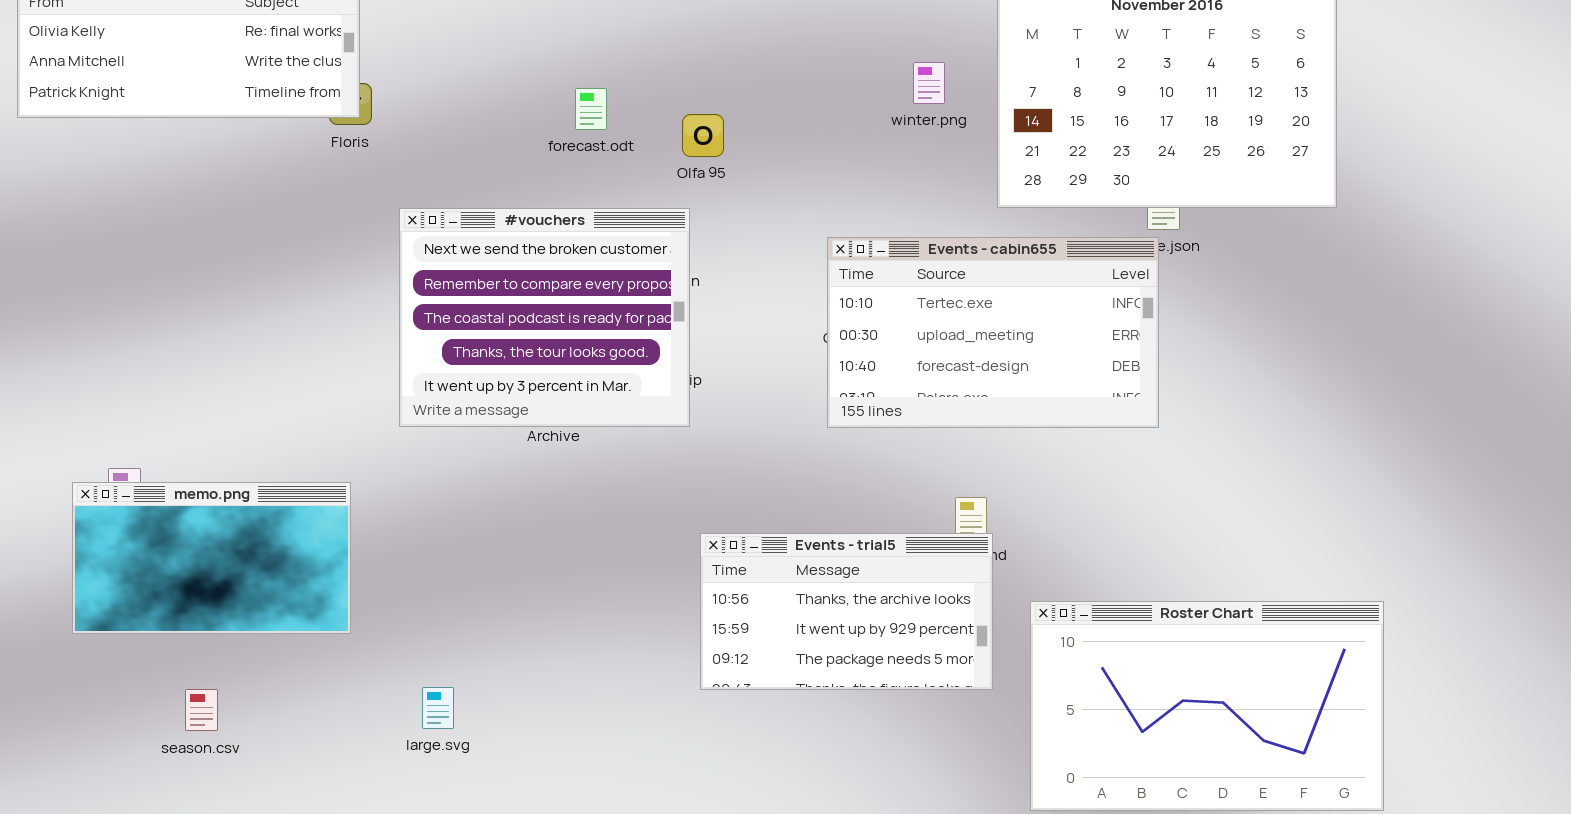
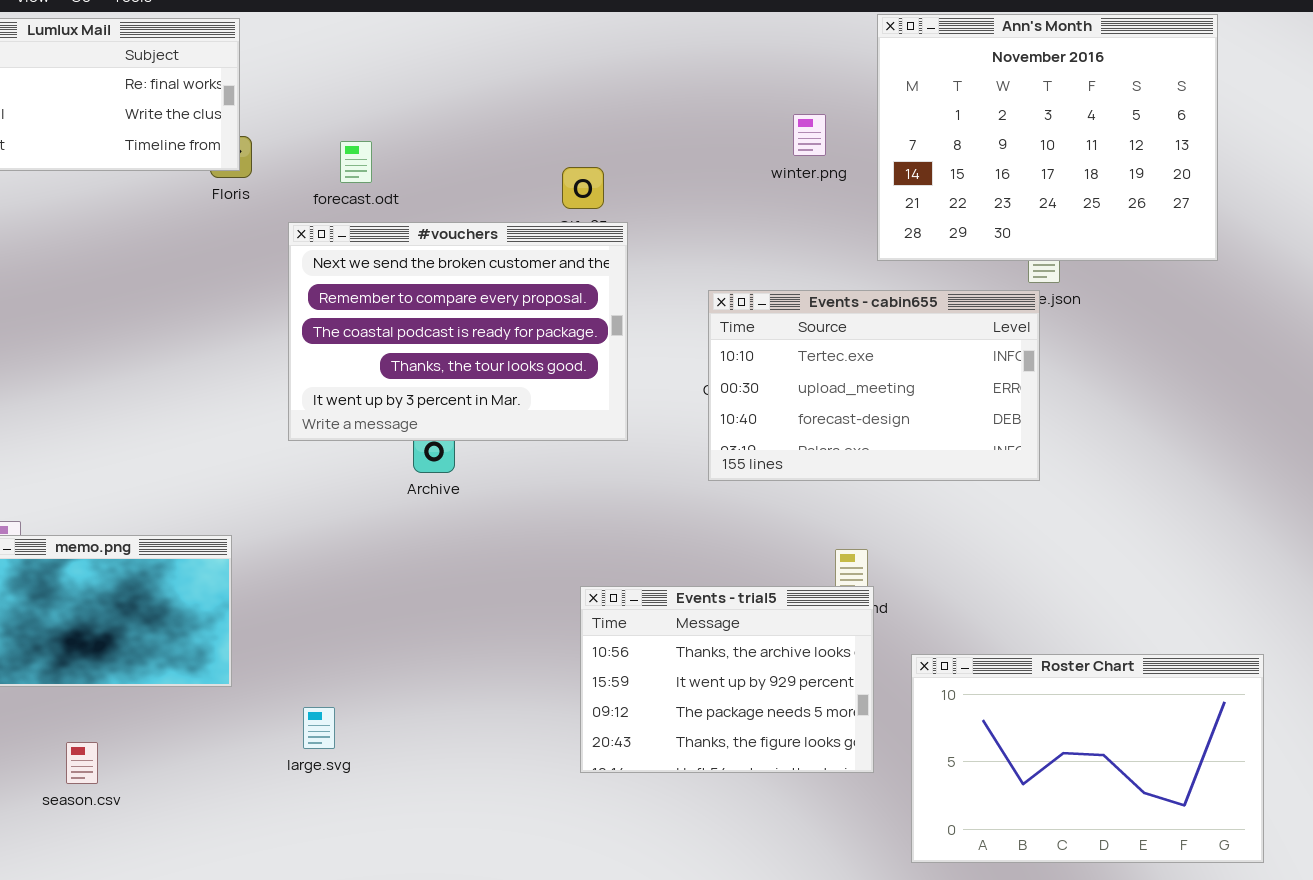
forecast.odt: [575,88,607,130] -> [340,141,372,183], moved
#vouchers: [399,208,690,427] -> [288,222,628,441], moved, resized
Events - trial5: [700,533,993,690] -> [580,586,874,773], resized
large.svg: [422,687,454,729] -> [303,707,335,749], moved

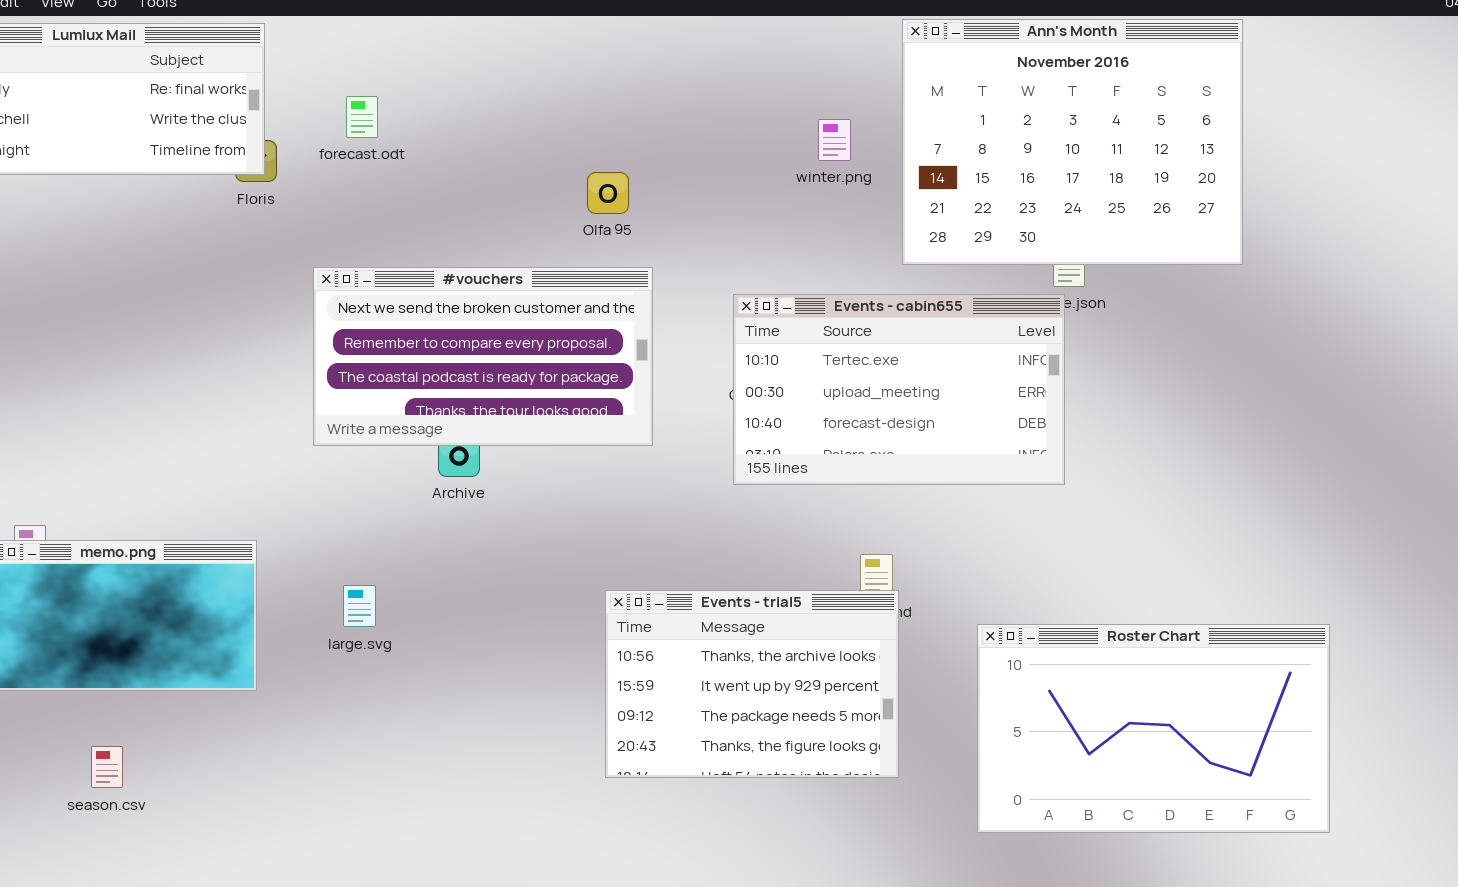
forecast.odt: [340,141,372,183] -> [346,96,378,138], moved
#vouchers: [288,222,628,441] -> [313,267,653,446], resized
Roster Chart: [911,654,1264,863] -> [977,624,1330,833], moved
large.svg: [303,707,335,749] -> [343,585,376,627], moved

